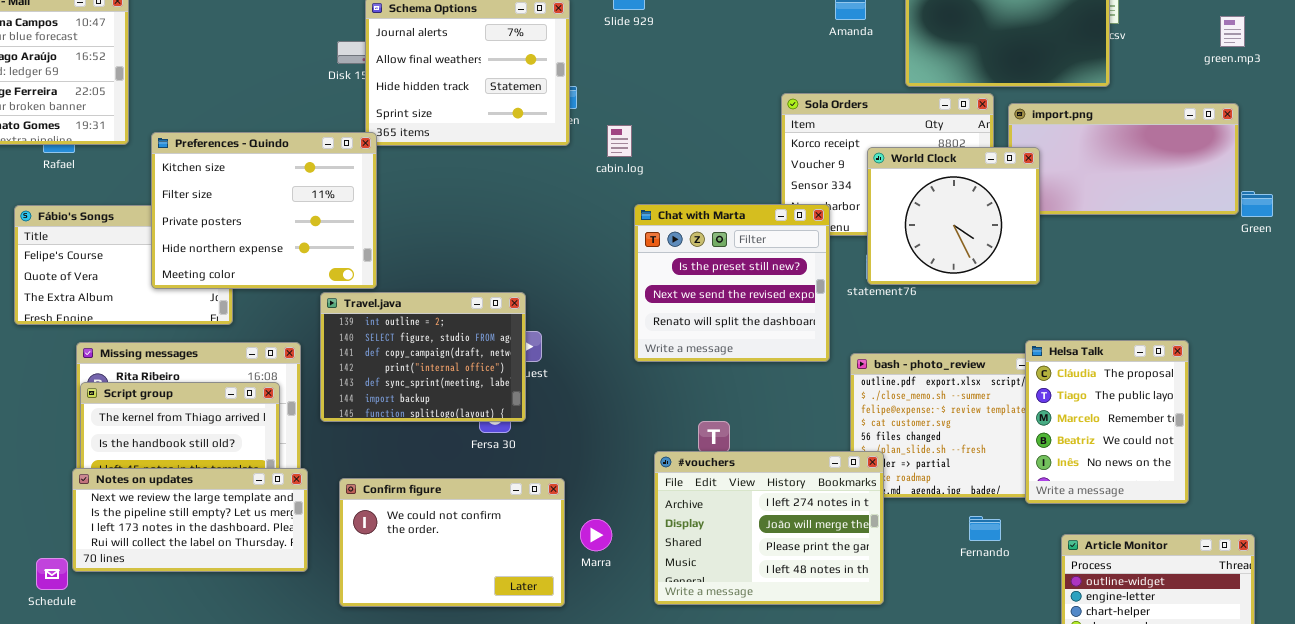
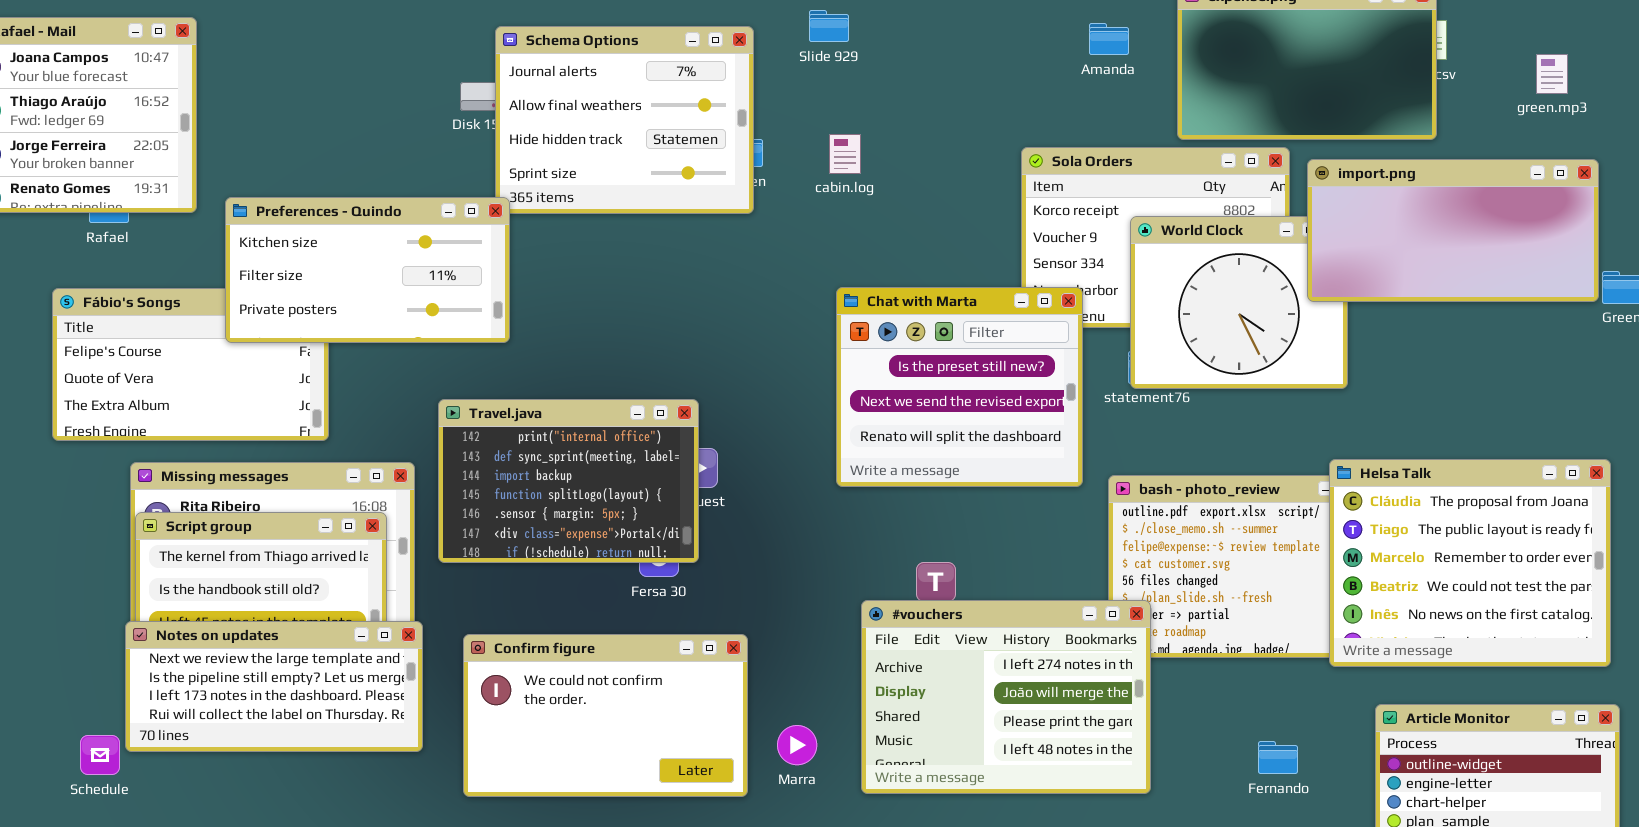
green.mp3: [1220,16,1245,47] -> [1536,54,1568,94], moved
import.png: [1008,103,1239,215] -> [1307,159,1599,302], raised
cabin.log: [607,125,632,157] -> [829,134,861,174], moved
Preferences - Quindo: [151,132,377,289] -> [225,197,510,343], resized
Travel.java: [320,292,526,422] -> [438,399,699,563], scrolled down 3 rows
Helsa Talk: [1025,340,1189,504] -> [1329,459,1611,667], resized
Fernando: [969,516,1001,541] -> [1258,741,1298,774], moved
Marra: [580,519,612,551] -> [777,725,817,765], moved

